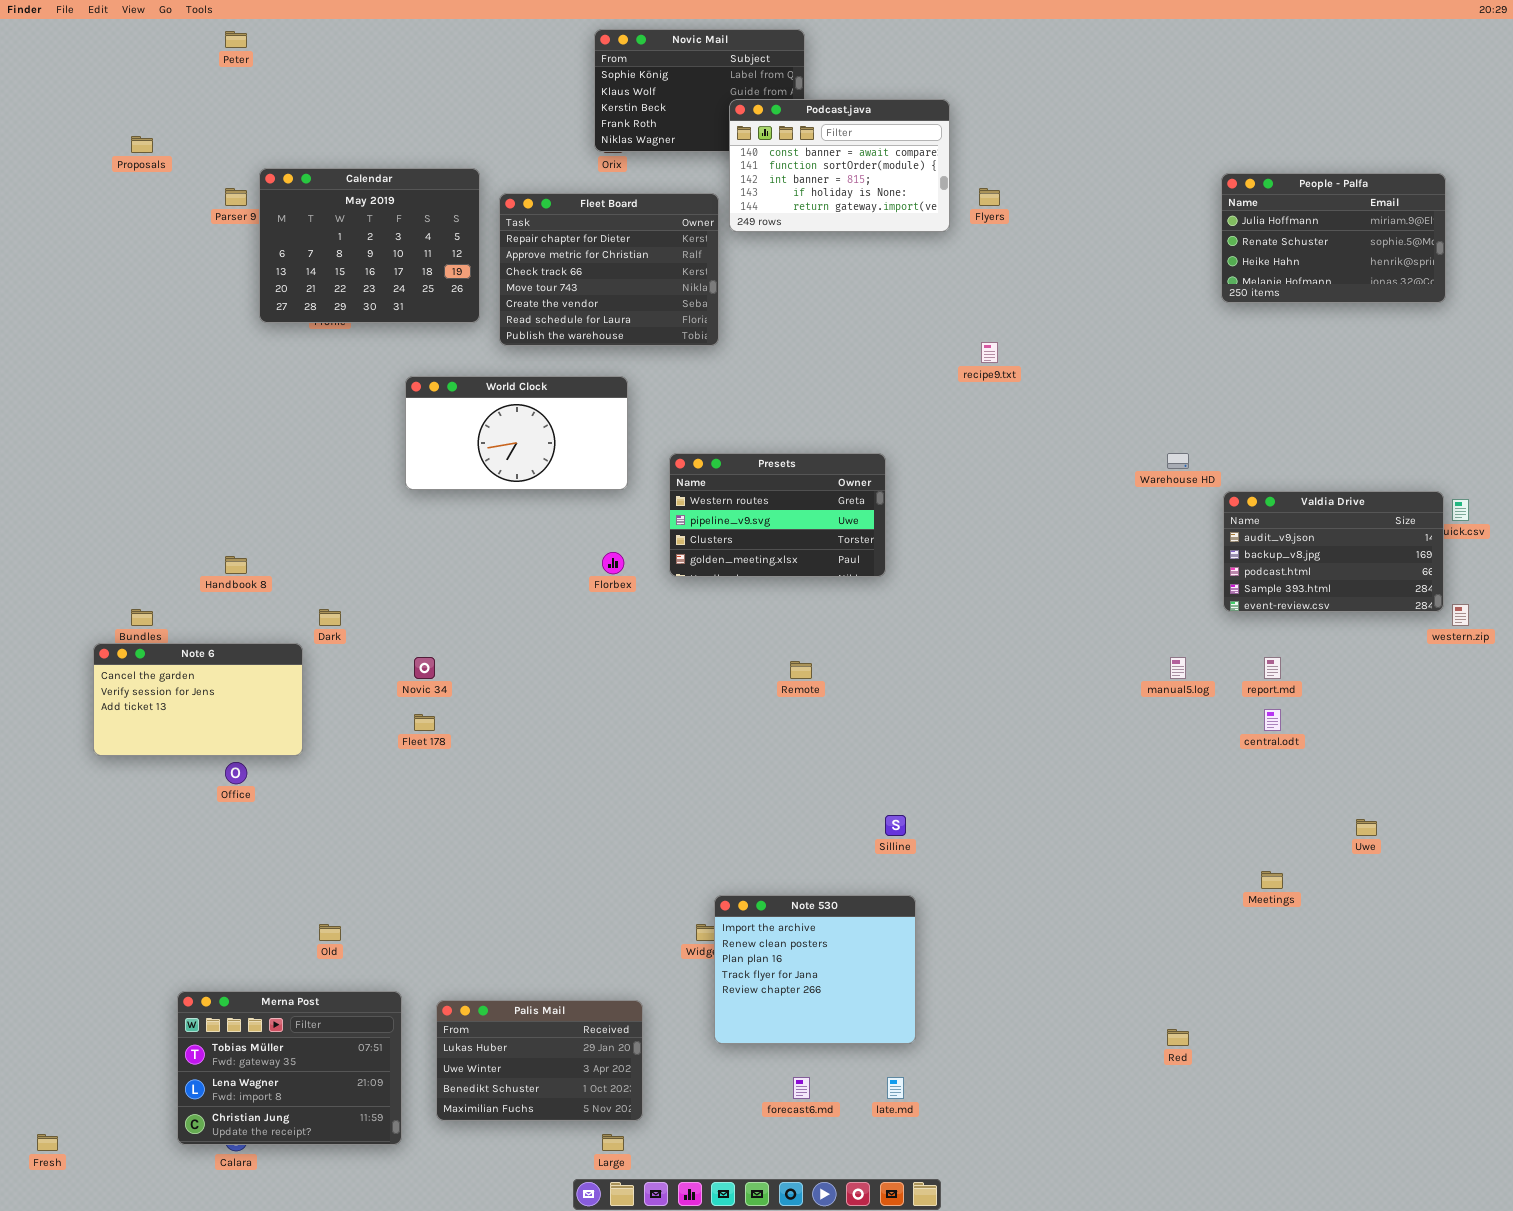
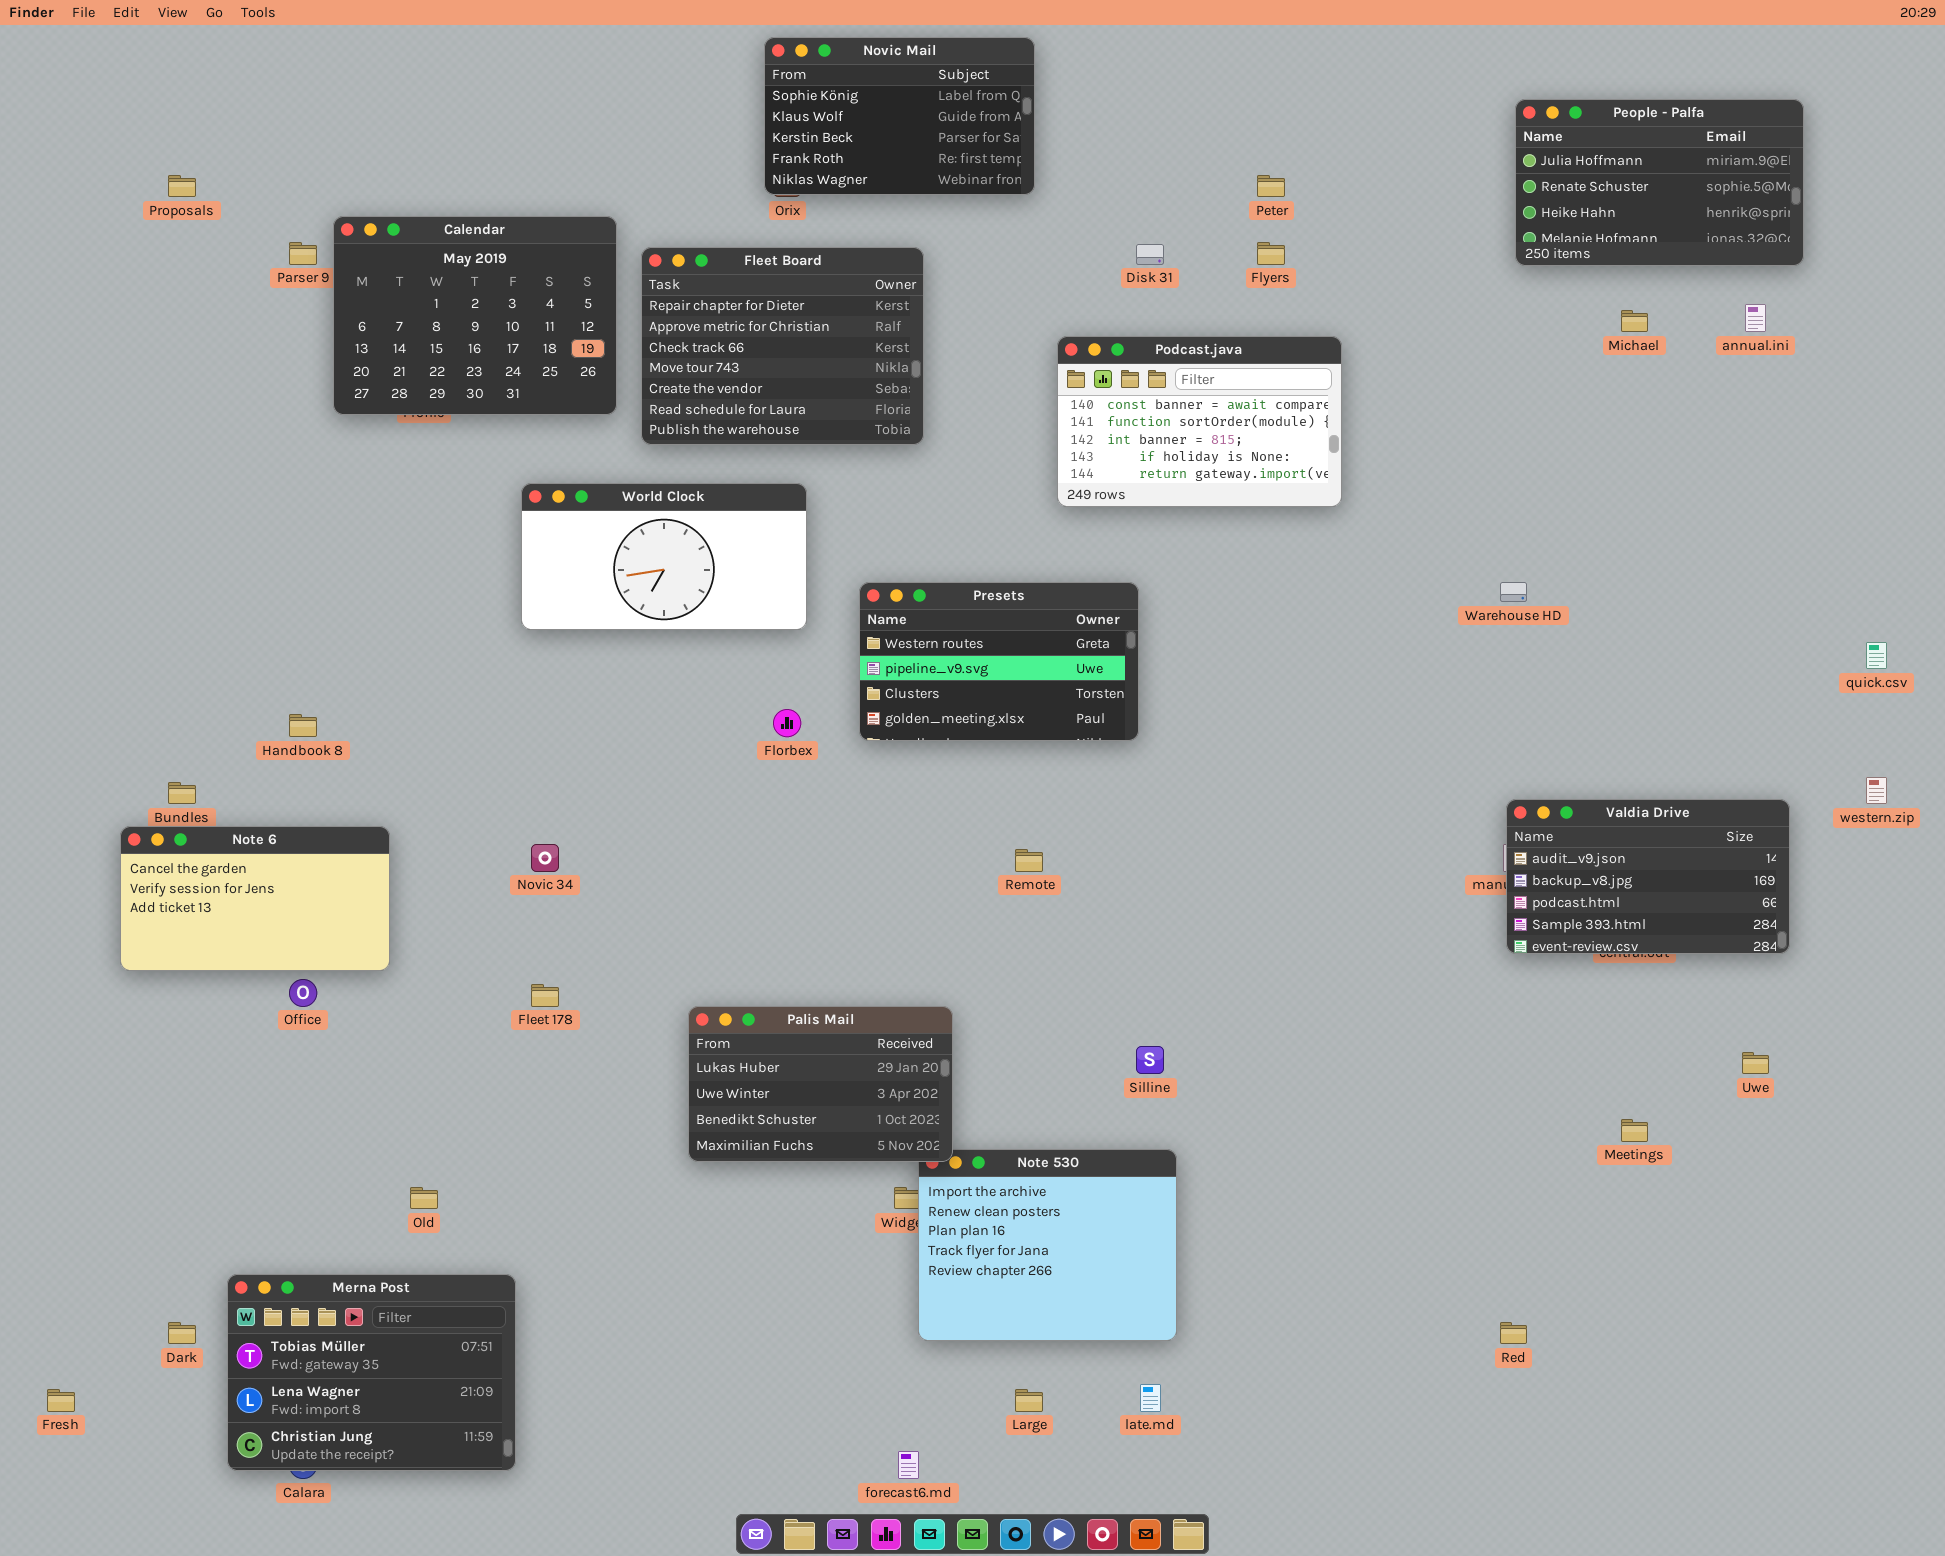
Peter: [225,31,247,48] -> [1257,175,1285,197], moved
Podcast.java: [729,99,950,232] -> [1057,336,1342,507], moved
People - Palfa: [1221,173,1446,303] -> [1515,99,1804,266], moved
Valdia Drive: [1223,491,1444,612] -> [1506,799,1790,954], moved
Dark: [319,609,341,626] -> [168,1322,196,1344], moved
Fleet 178: [414,714,435,731] -> [531,984,559,1007], moved
Palis Mail: [436,1000,643,1121] -> [688,1006,953,1162], moved
forecast6.md: [793,1077,810,1099] -> [898,1451,919,1479], moved
Fresh: [37,1134,58,1151] -> [47,1389,75,1412], moved
Large: [602,1134,624,1151] -> [1015,1389,1043,1412], moved

